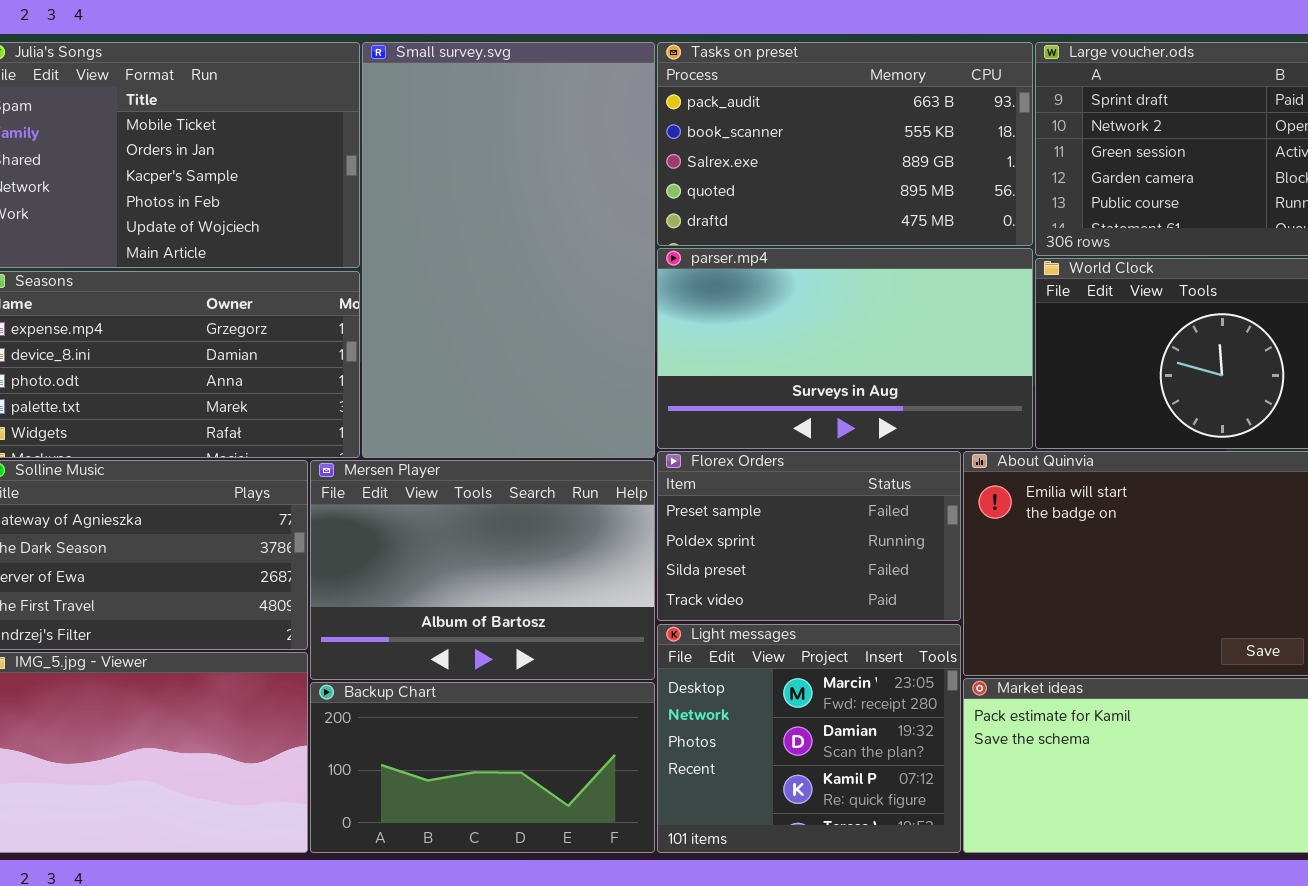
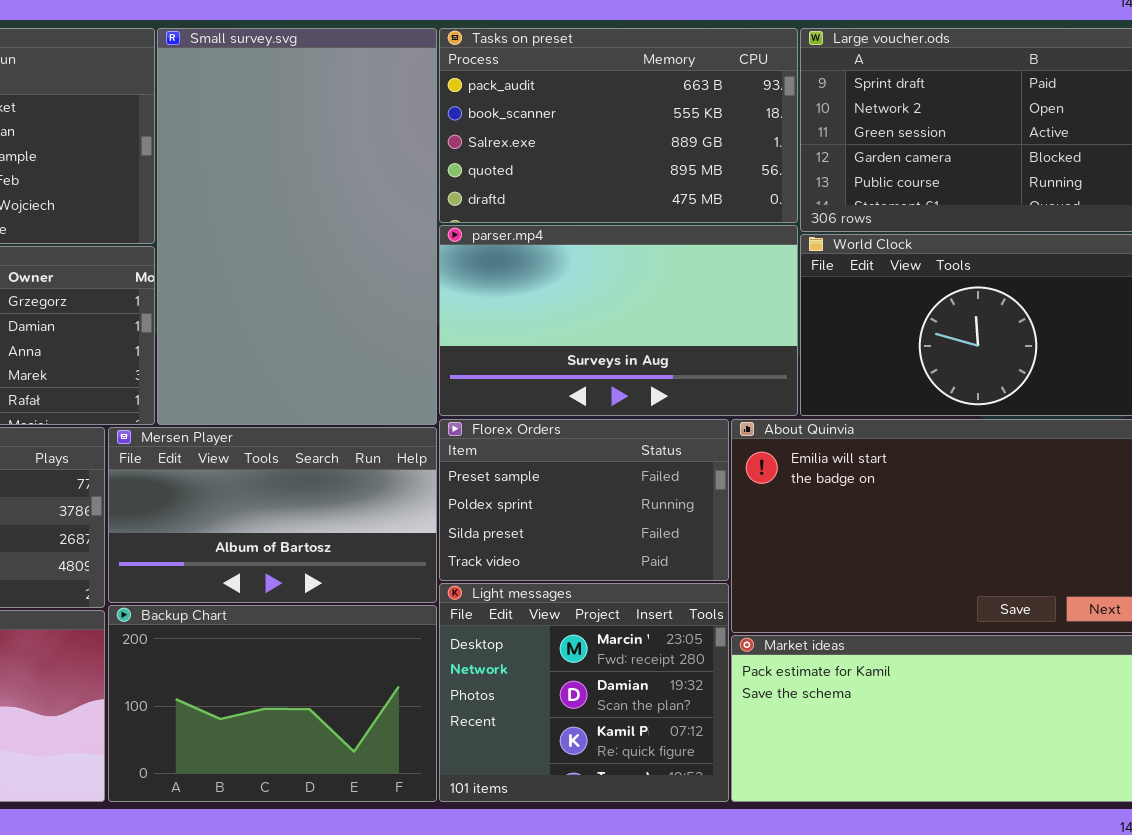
Mersen Player: [310,460,655,680] -> [108,427,437,603], resized
Backup Chart: [310,682,655,853] -> [108,605,437,802], resized

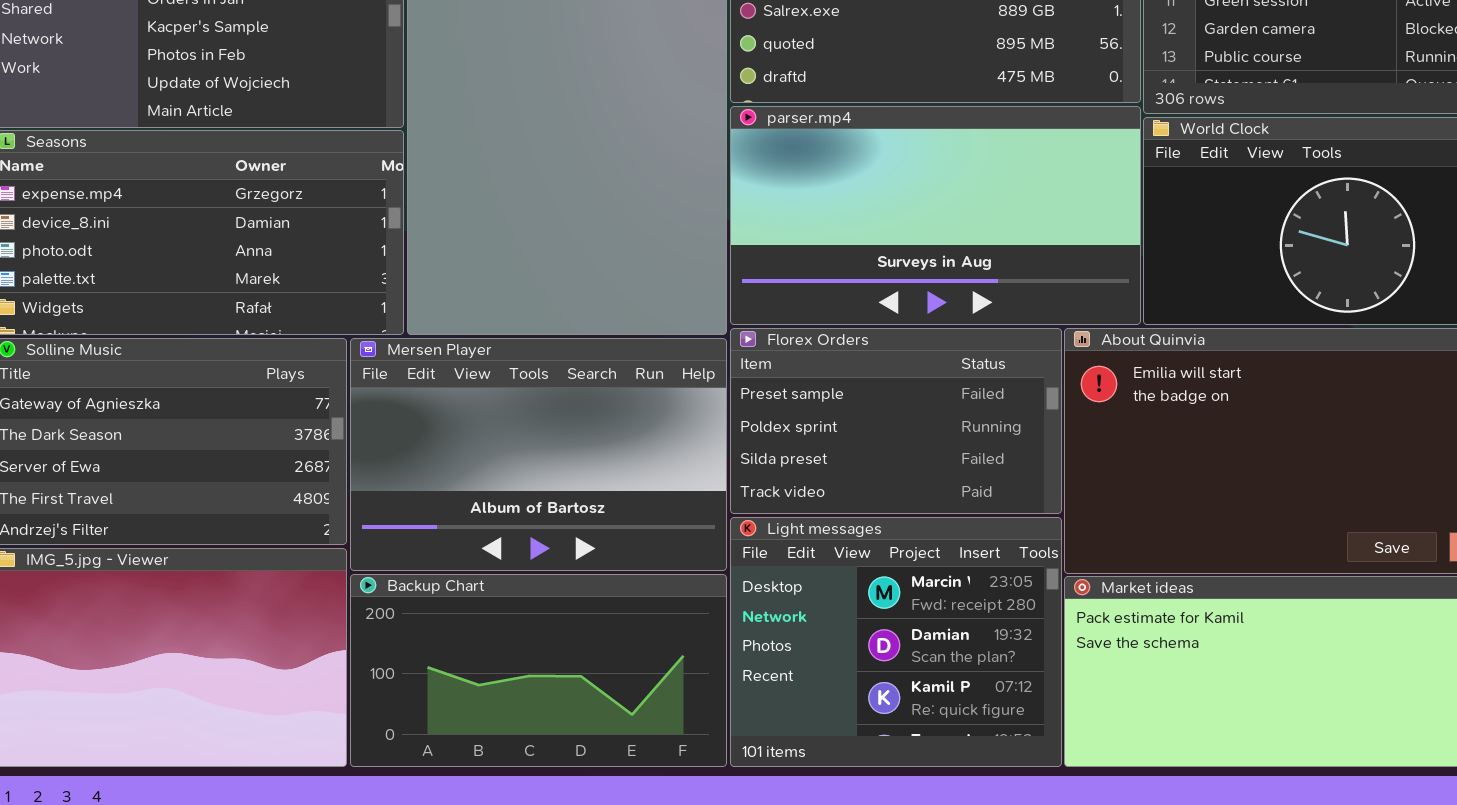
Mersen Player: [108,427,437,603] -> [350,338,727,571], resized
Backup Chart: [108,605,437,802] -> [350,574,727,767], resized

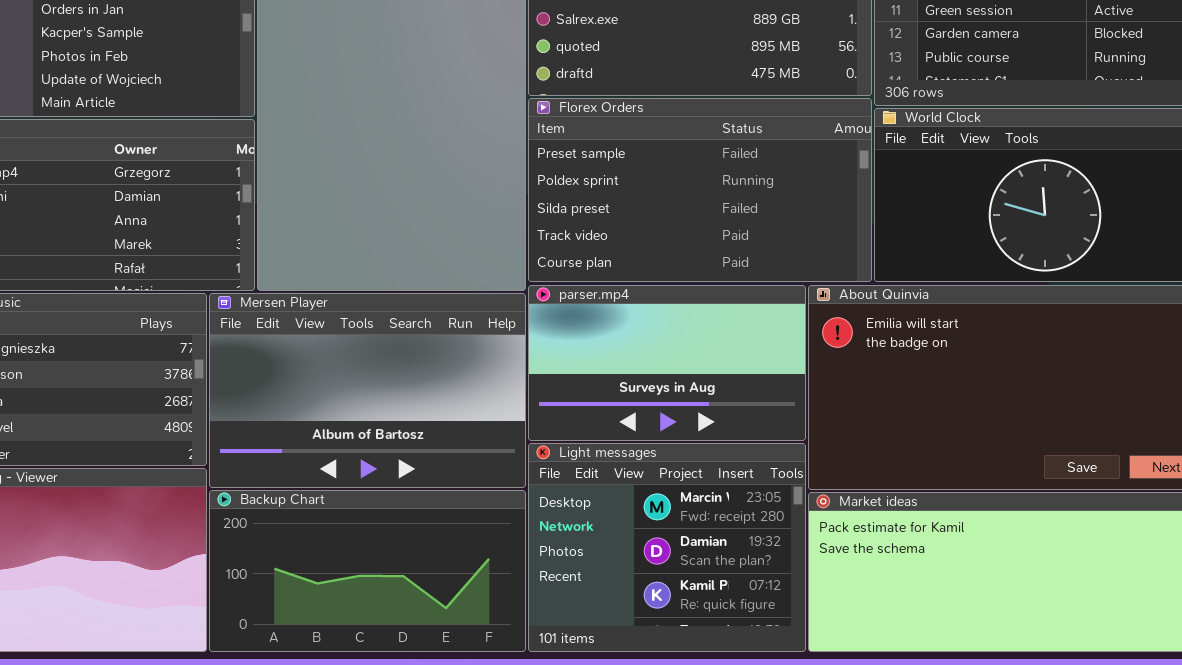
parser.mp4: [730,106,1141,325] -> [528,285,806,441], moved, resized
Florex Orders: [730,328,1062,514] -> [528,98,872,282], moved, resized

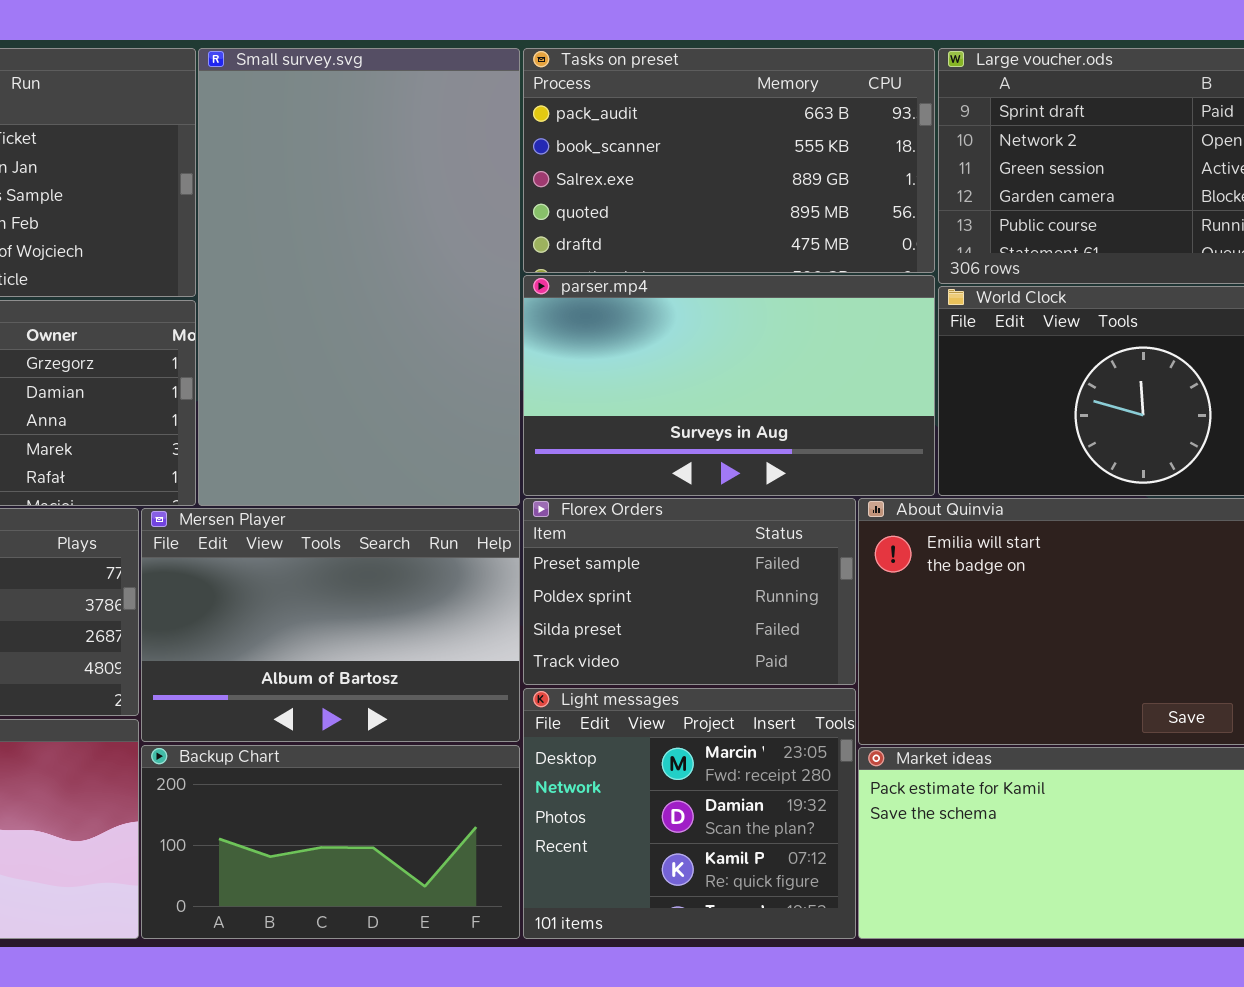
Florex Orders: [528,98,872,282] -> [523,498,856,685], moved, resized
parser.mp4: [528,285,806,441] -> [523,275,935,496], moved, resized

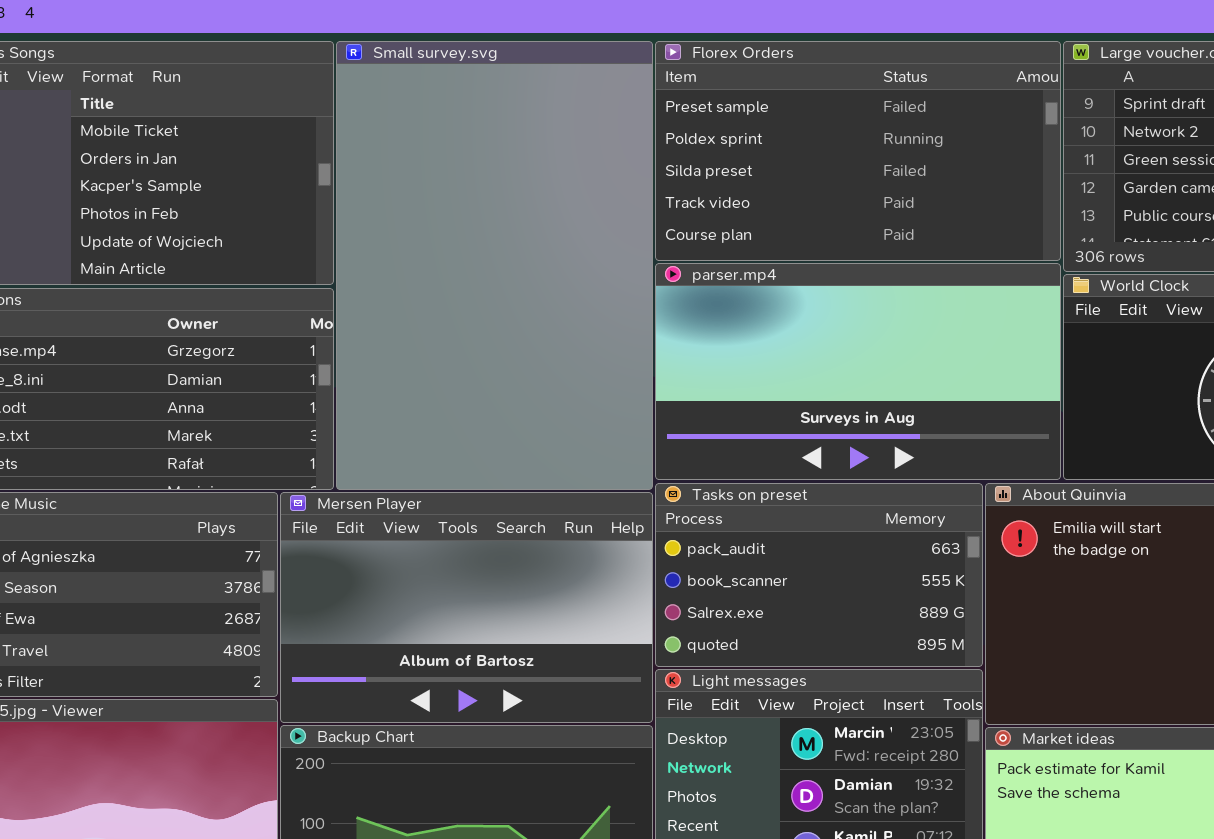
Tasks on preset: [523,48,935,273] -> [655,483,983,667], moved, resized
Florex Orders: [523,498,856,685] -> [655,41,1061,261], moved, resized

